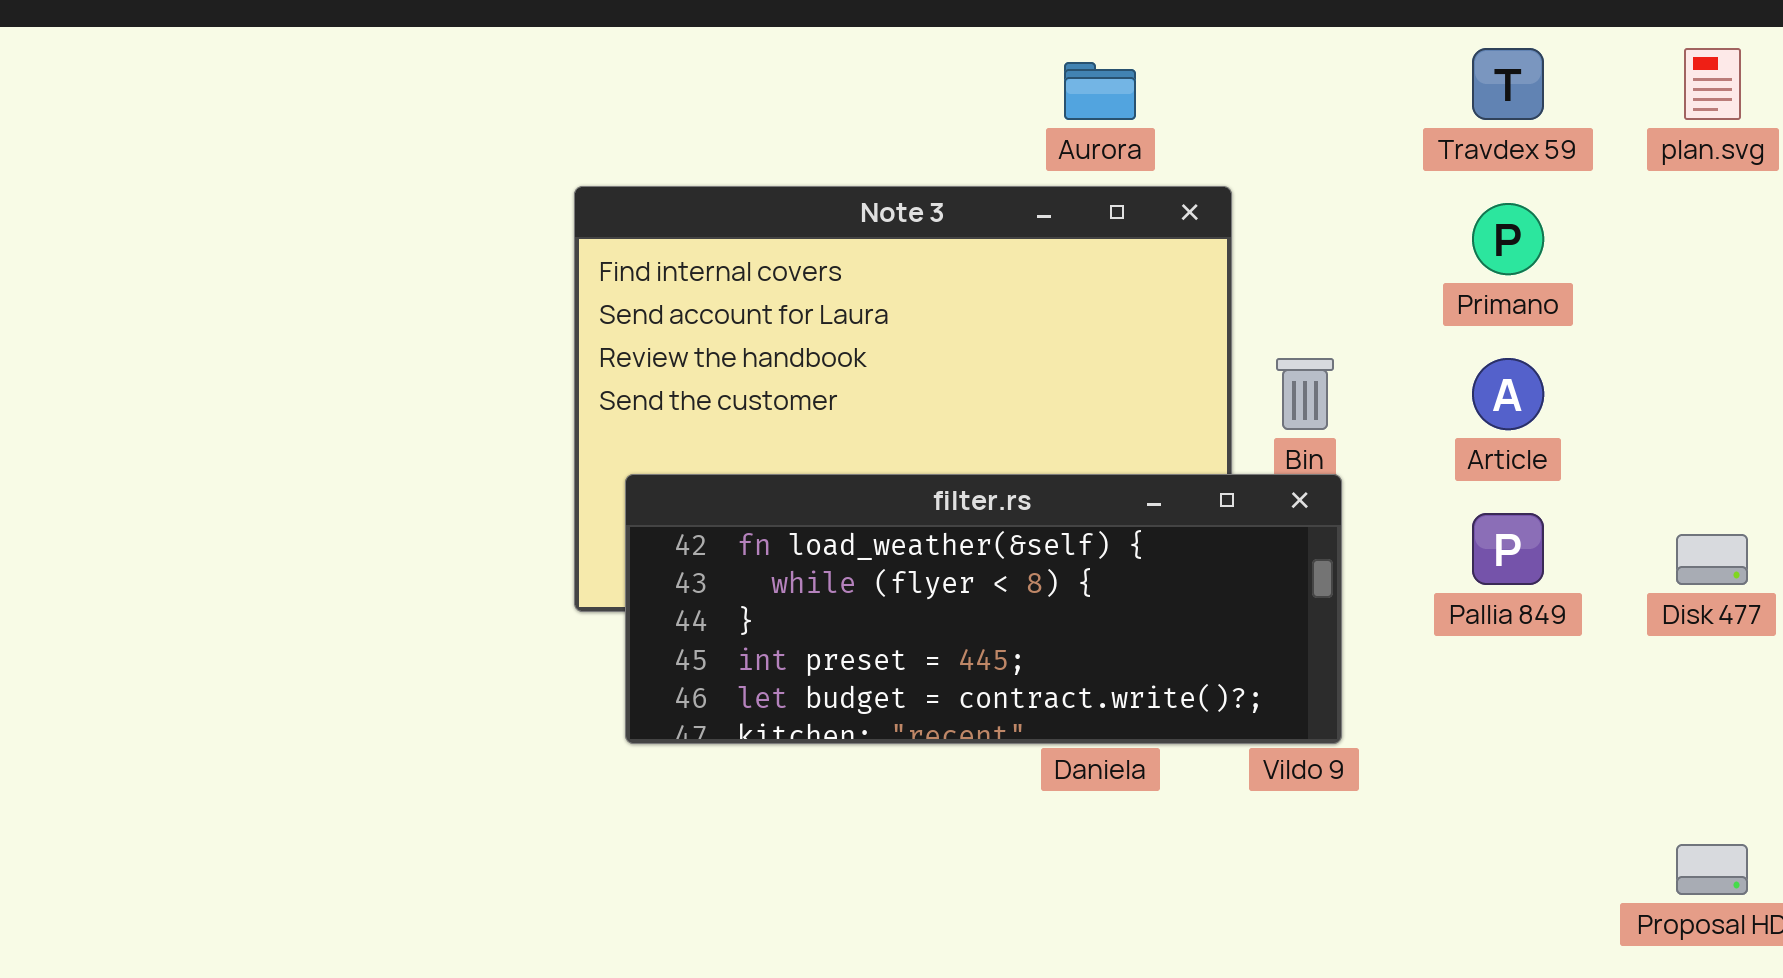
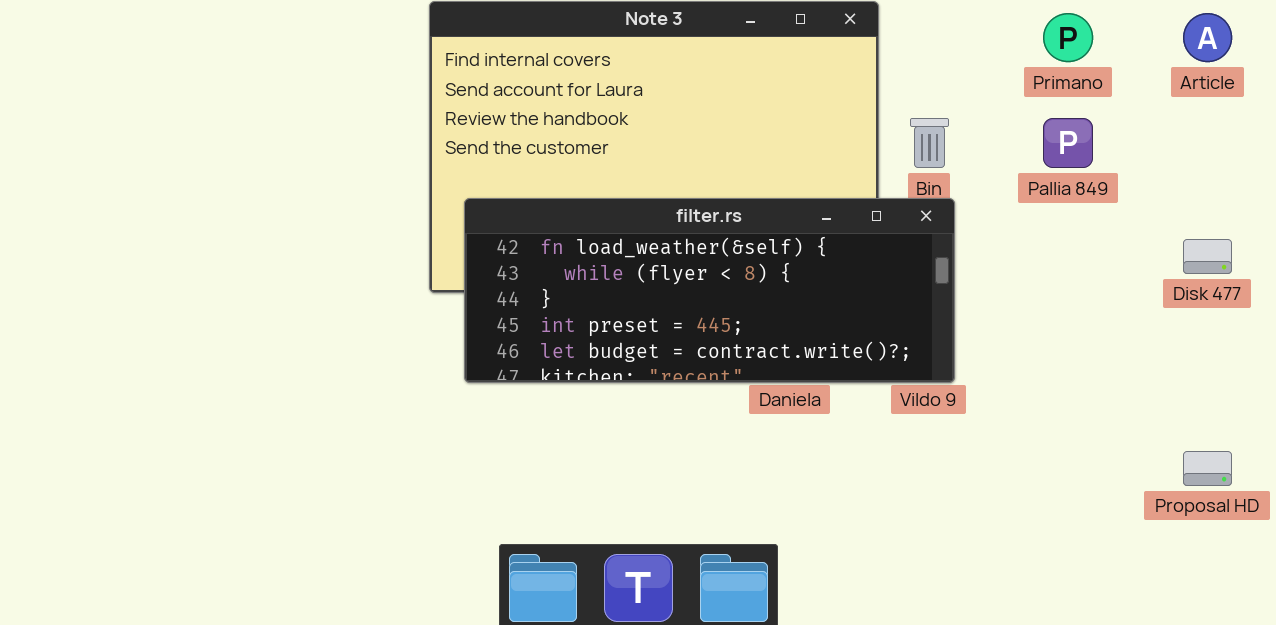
Article: [1472,358,1544,430] -> [1183,13,1232,62], moved
Pallia 849: [1472,513,1544,585] -> [1043,118,1093,168], moved

